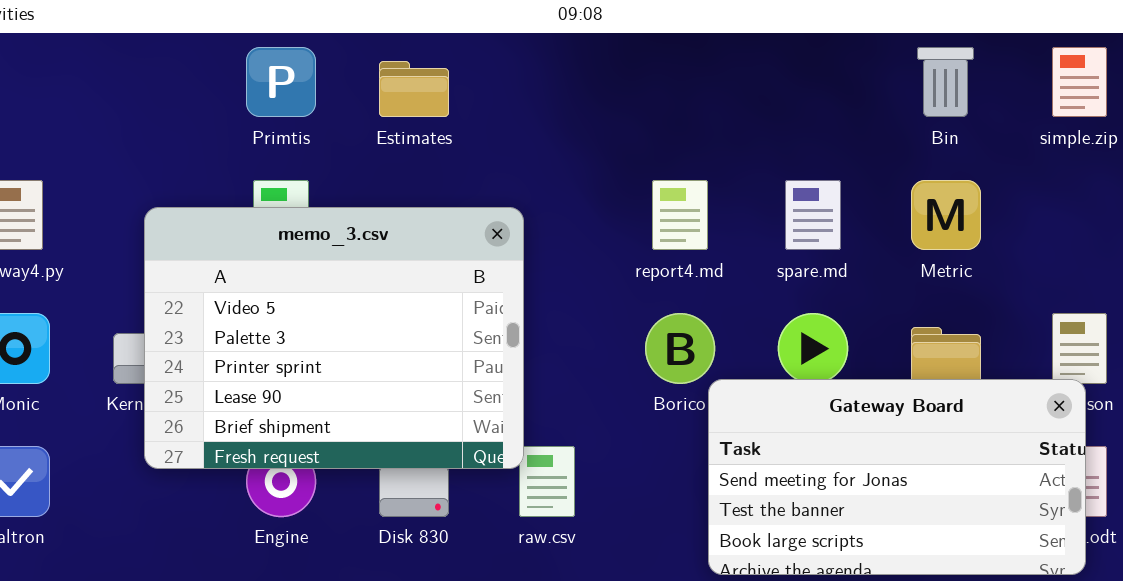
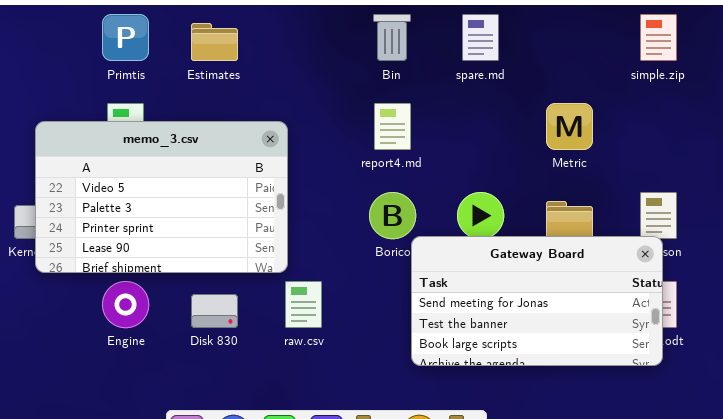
Bin: [917,47,974,117] -> [373,14,411,61], moved
spare.md: [785,180,841,250] -> [462,14,499,61], moved
memo_3.csv: [144,207,524,469] -> [35,121,288,273], resized

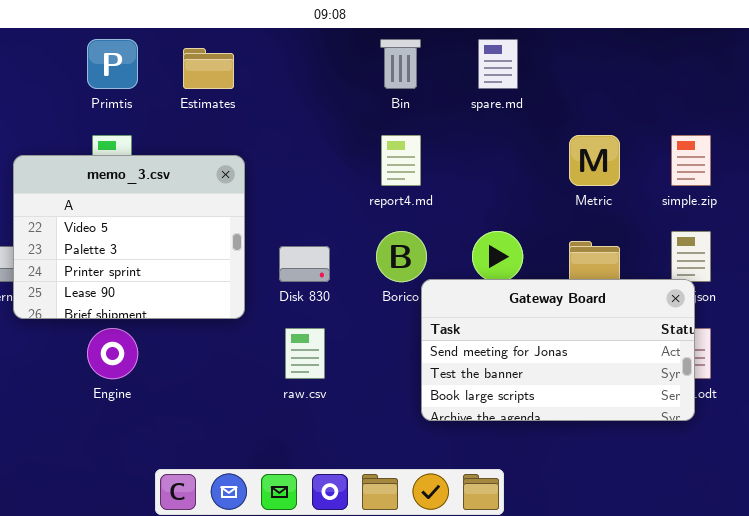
simple.zip: [640,14,677,61] -> [671,135,711,186], moved
memo_3.csv: [35,121,288,273] -> [13,155,245,319], resized
Disk 830: [191,294,238,328] -> [279,246,330,282], moved

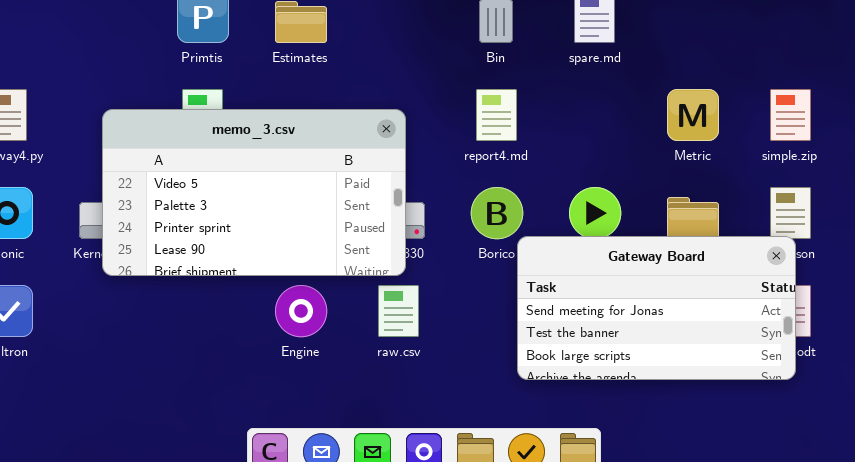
memo_3.csv: [13,155,245,319] -> [102,109,406,276], resized
Engine: [87,328,138,379] -> [275,285,327,337], moved

